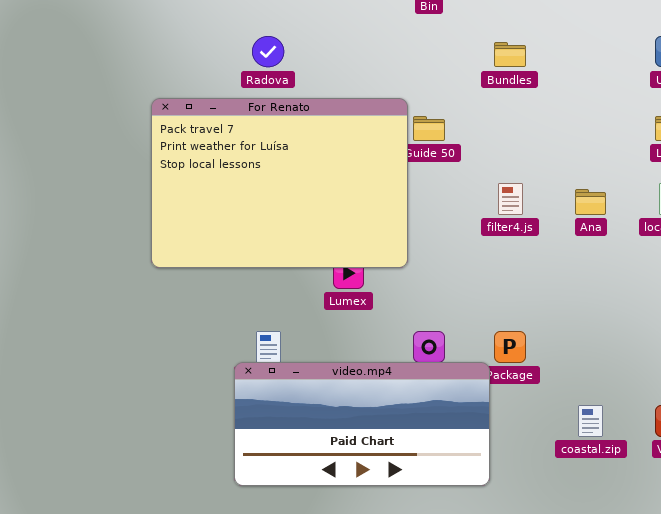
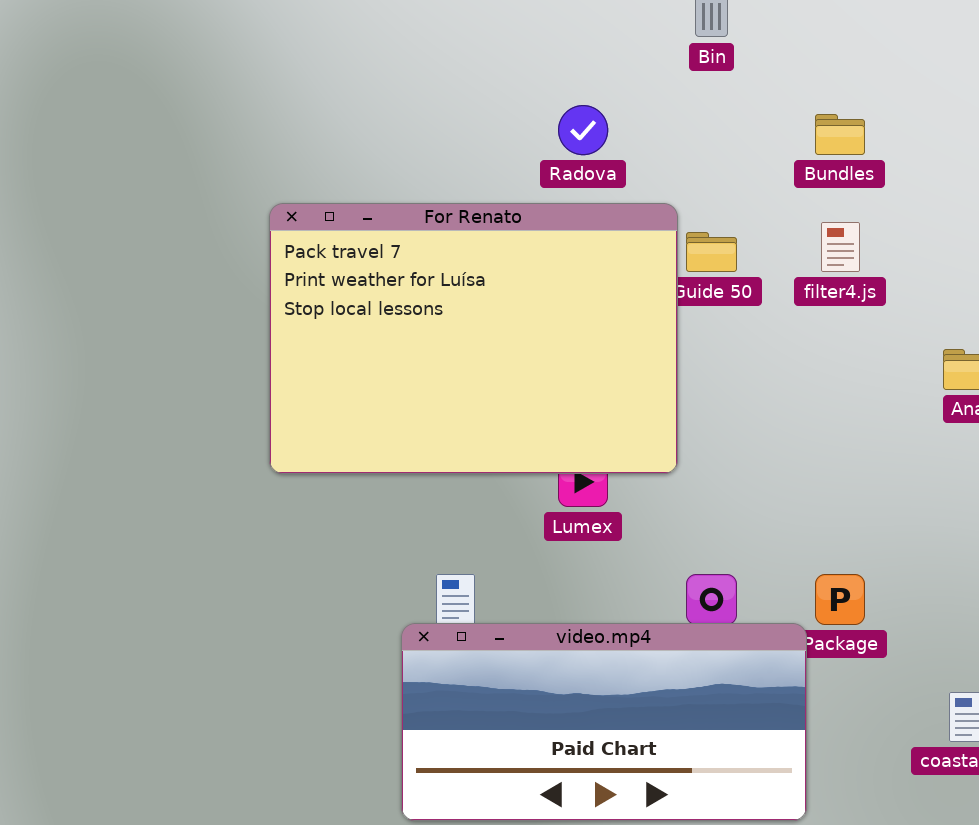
Radova: [252,36,284,67] -> [558,105,608,155], moved
filter4.js: [498,183,523,215] -> [821,222,860,272], moved

